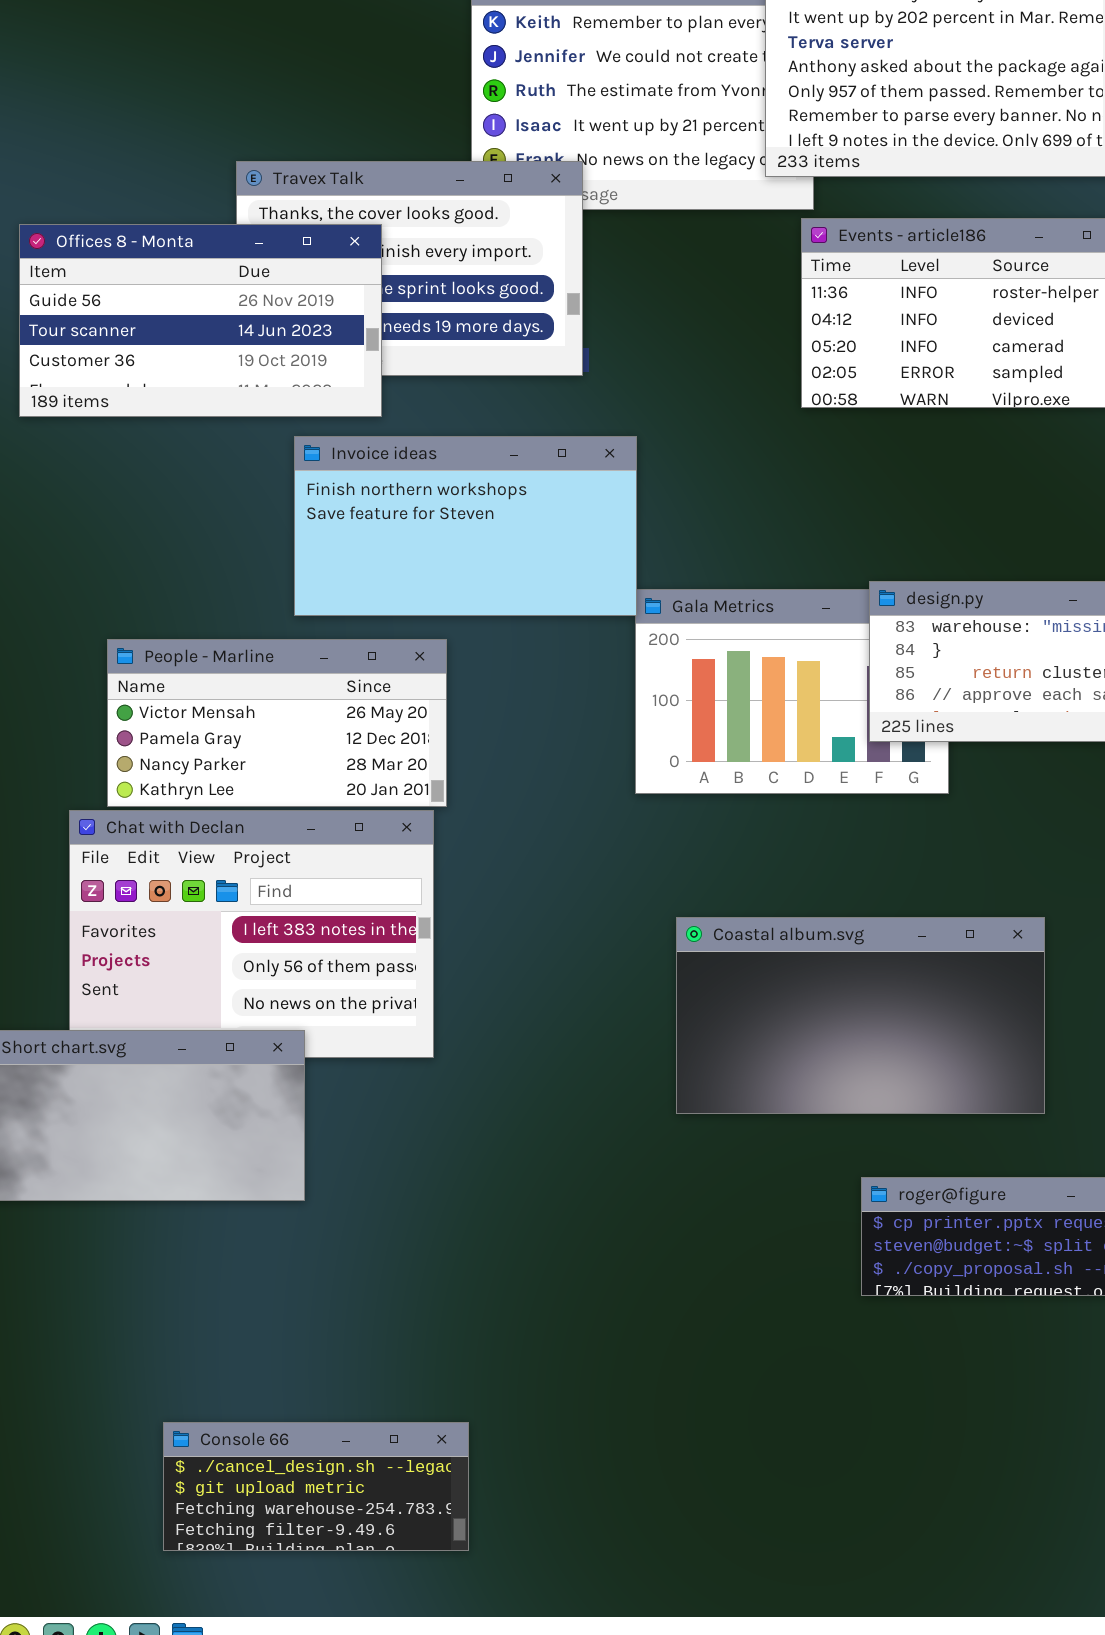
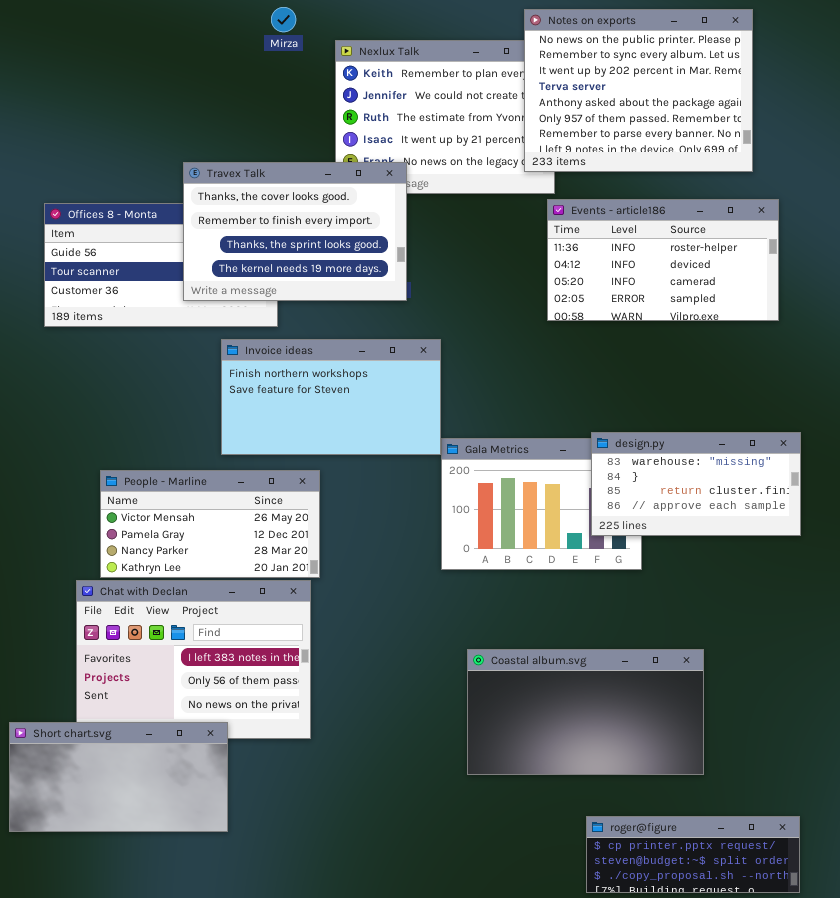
Travex Talk: [236,161,583,376] -> [183,162,407,301], raised

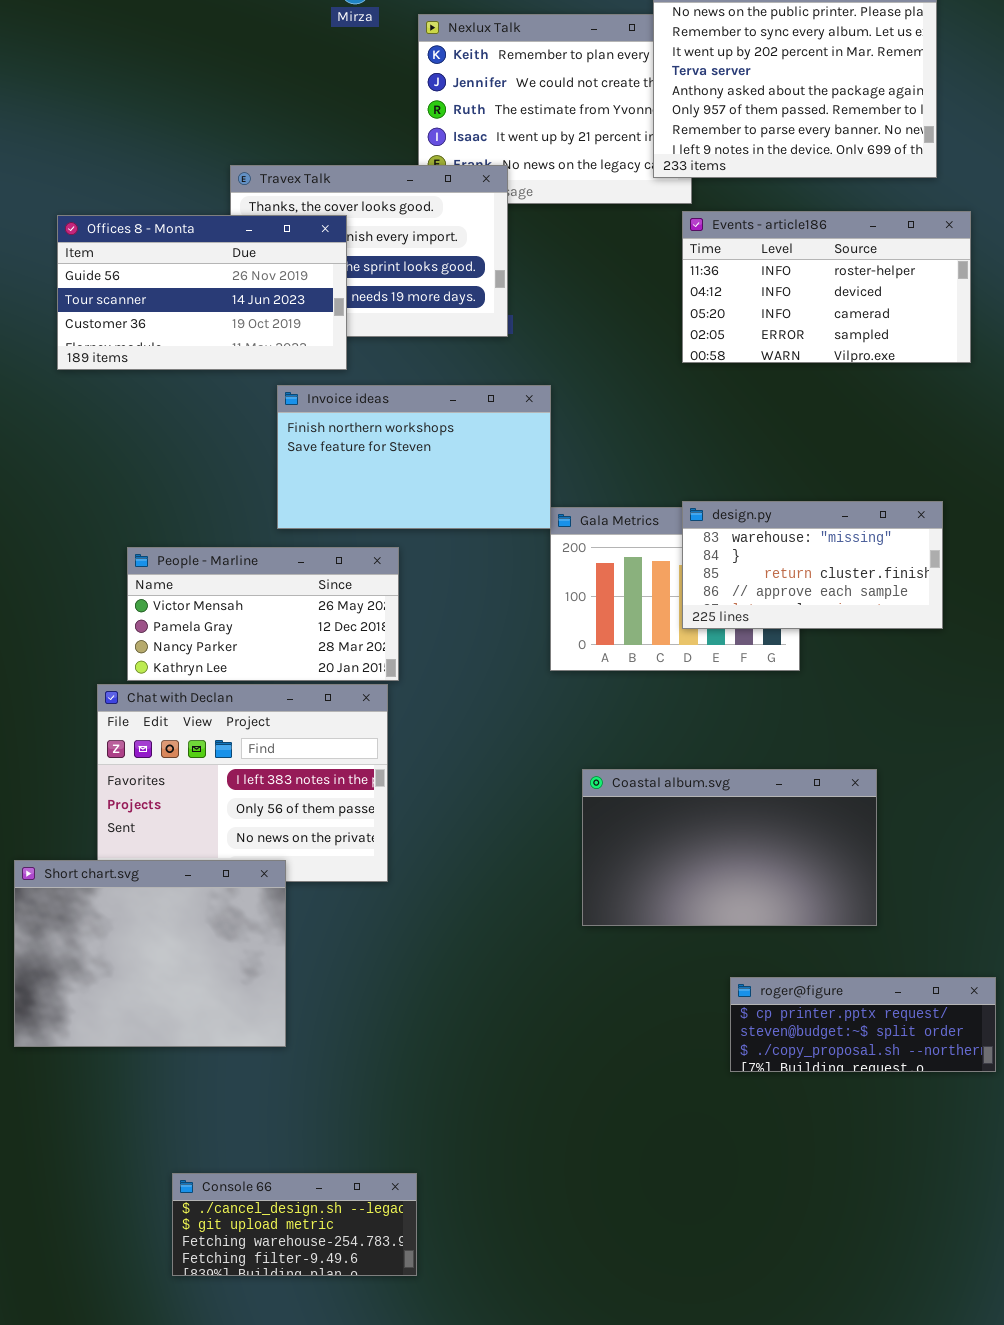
Offices 8 - Monta: [44,203,278,327] -> [57,215,347,370], raised
design.py: [591,432,801,536] -> [682,501,943,629], moved
Short chart.svg: [9,722,228,832] -> [14,860,286,1047], resized

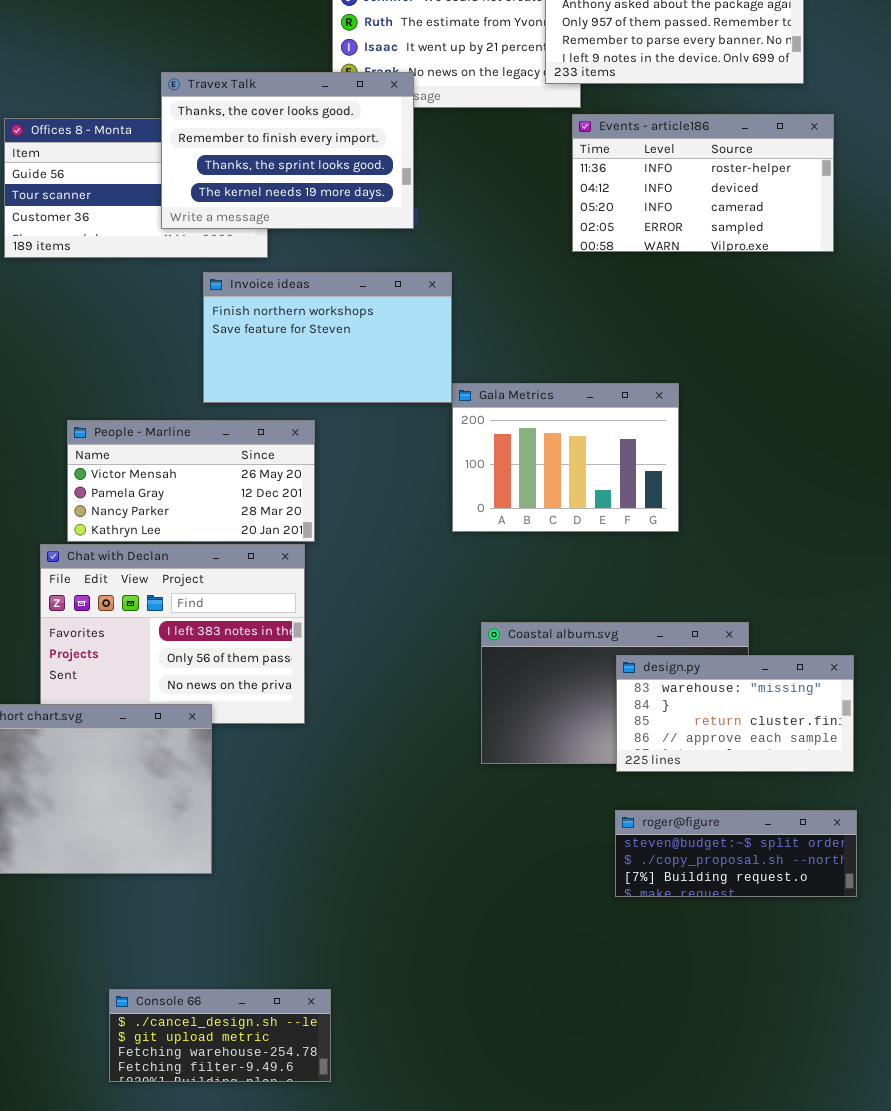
Travex Talk: [230,165,508,337] -> [161,72,414,229], raised
design.py: [682,501,943,629] -> [616,655,854,772], moved
roger@figure: [730,977,996,1072] -> [615,810,857,897], scrolled down 1 row

